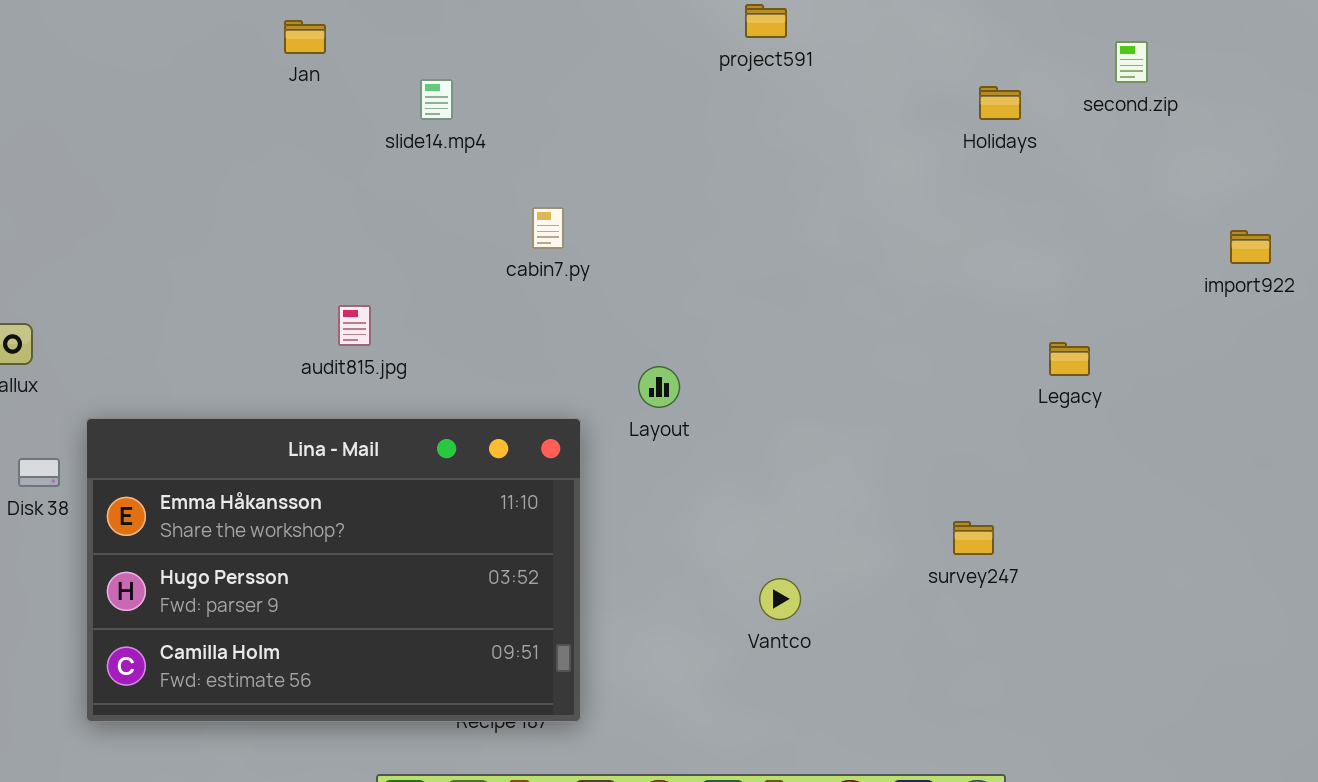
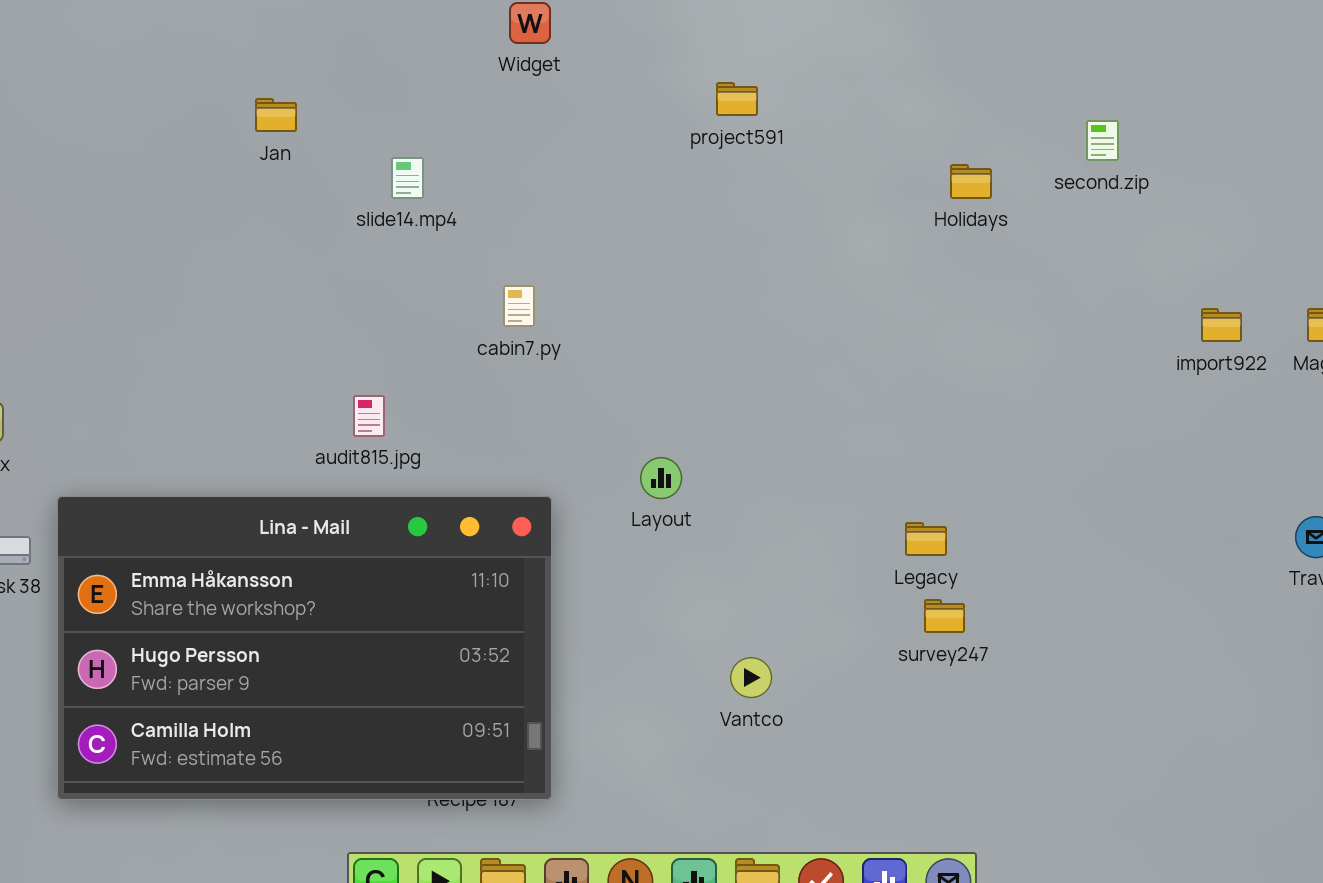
audit815.jpg: [338,305,371,346] -> [353,395,385,437], moved
Legacy: [1049,342,1090,376] -> [905,522,947,556], moved
Layout: [638,366,680,408] -> [640,457,682,499], moved

